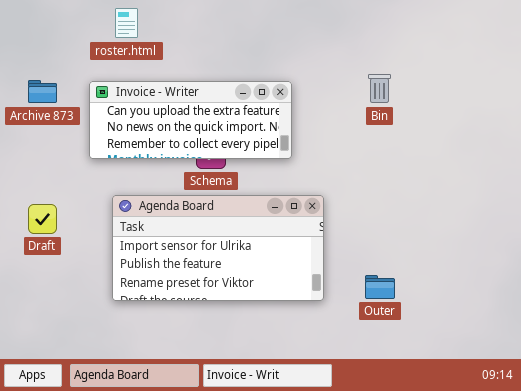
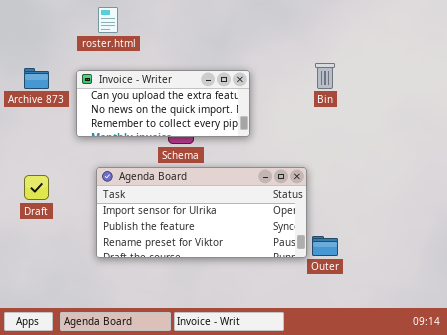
Agenda Board: [112,195,324,301] -> [96,167,307,258], resized

